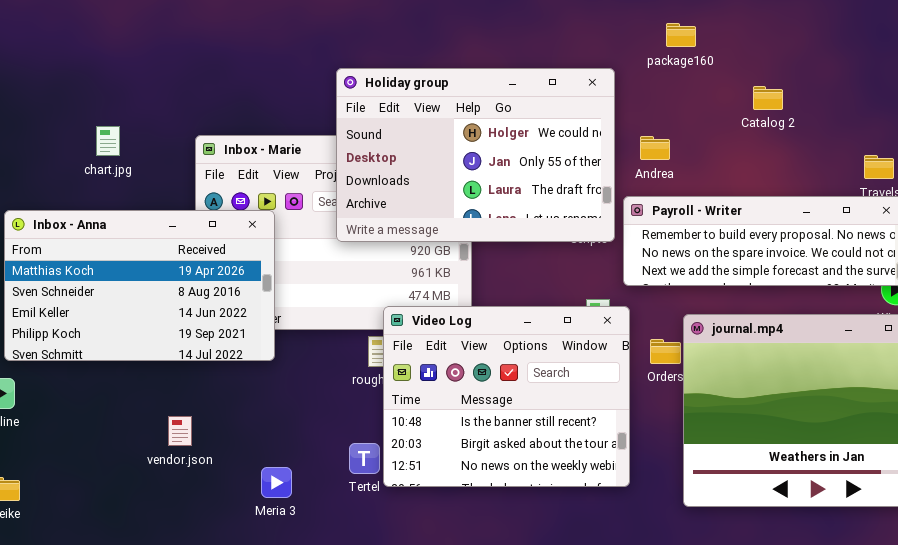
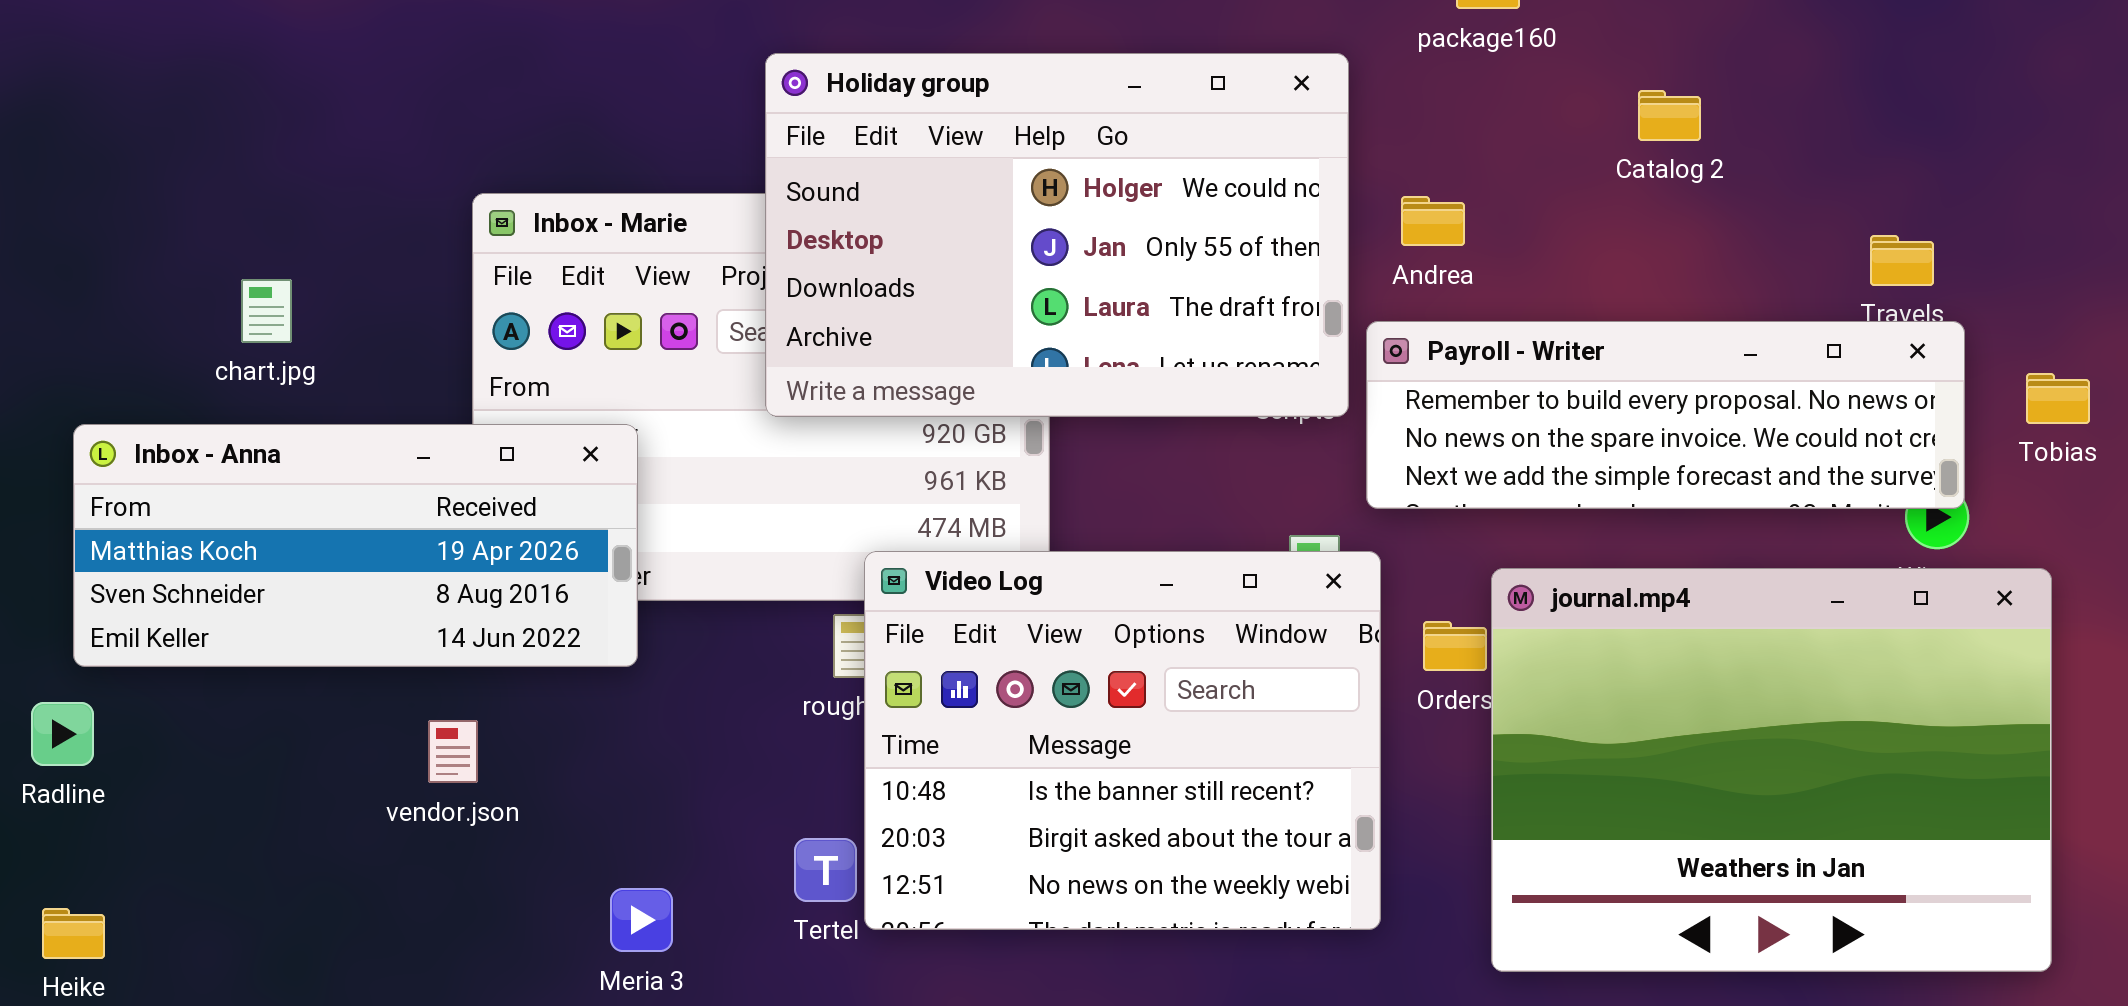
chart.jpg: [96,126,120,156] -> [241,279,292,343], moved
Inbox - Anna: [4,210,275,361] -> [73,424,638,667], resized
vendor.json: [168,416,192,446] -> [428,720,478,783], moved

